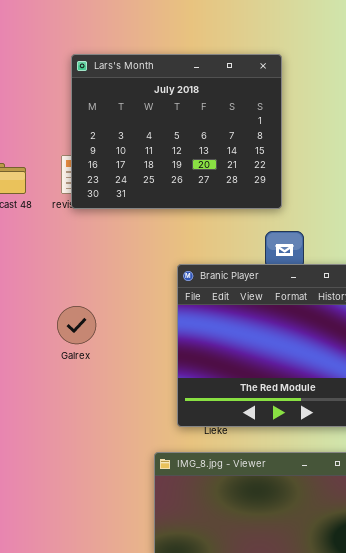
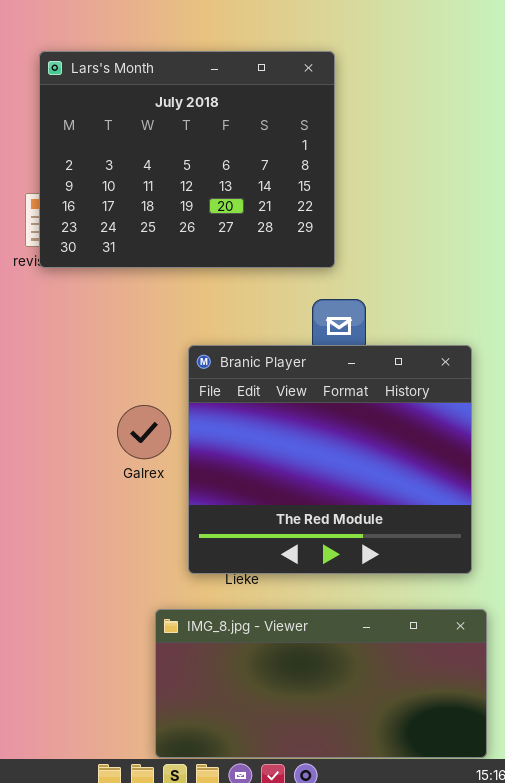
Galrex: [57,306,96,344] -> [117,405,171,459], moved

